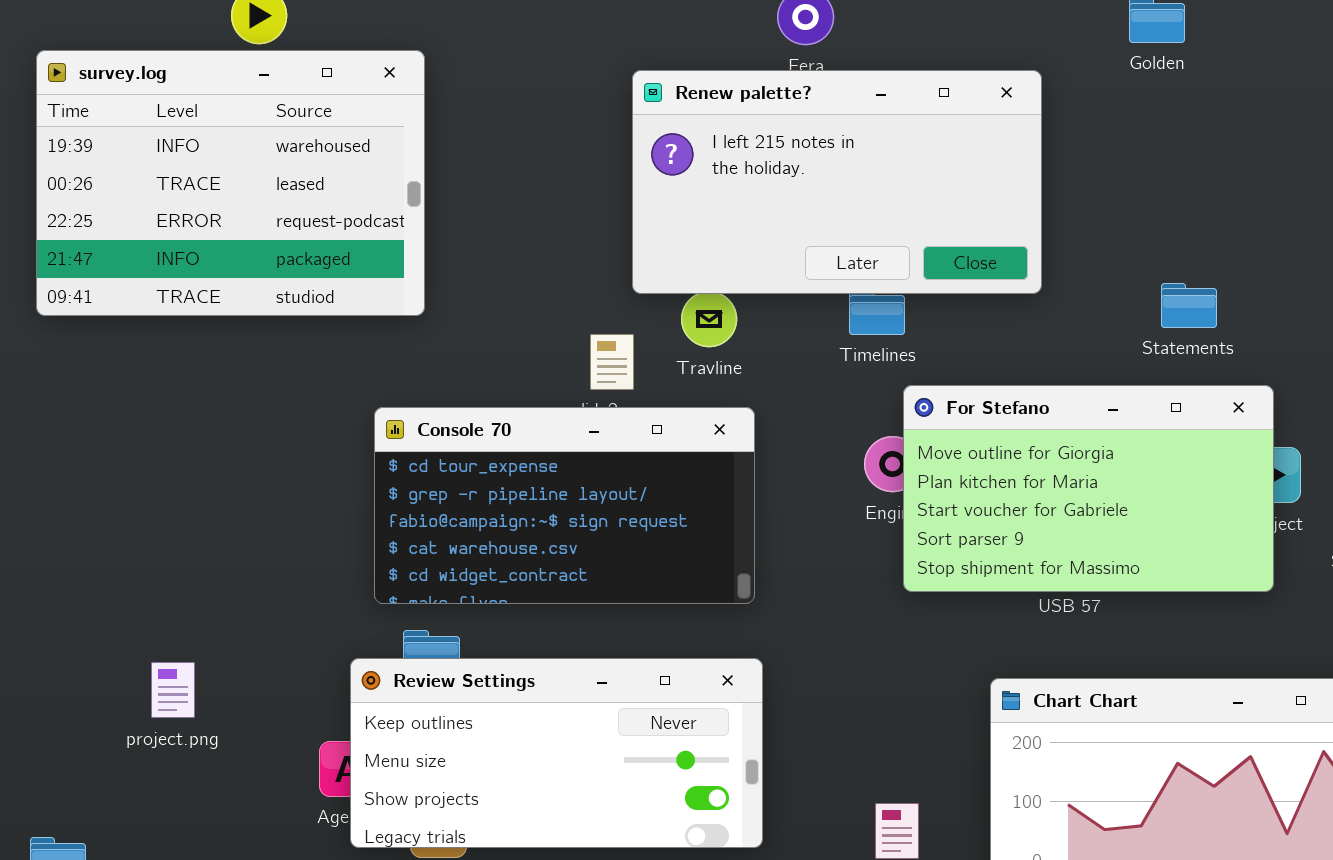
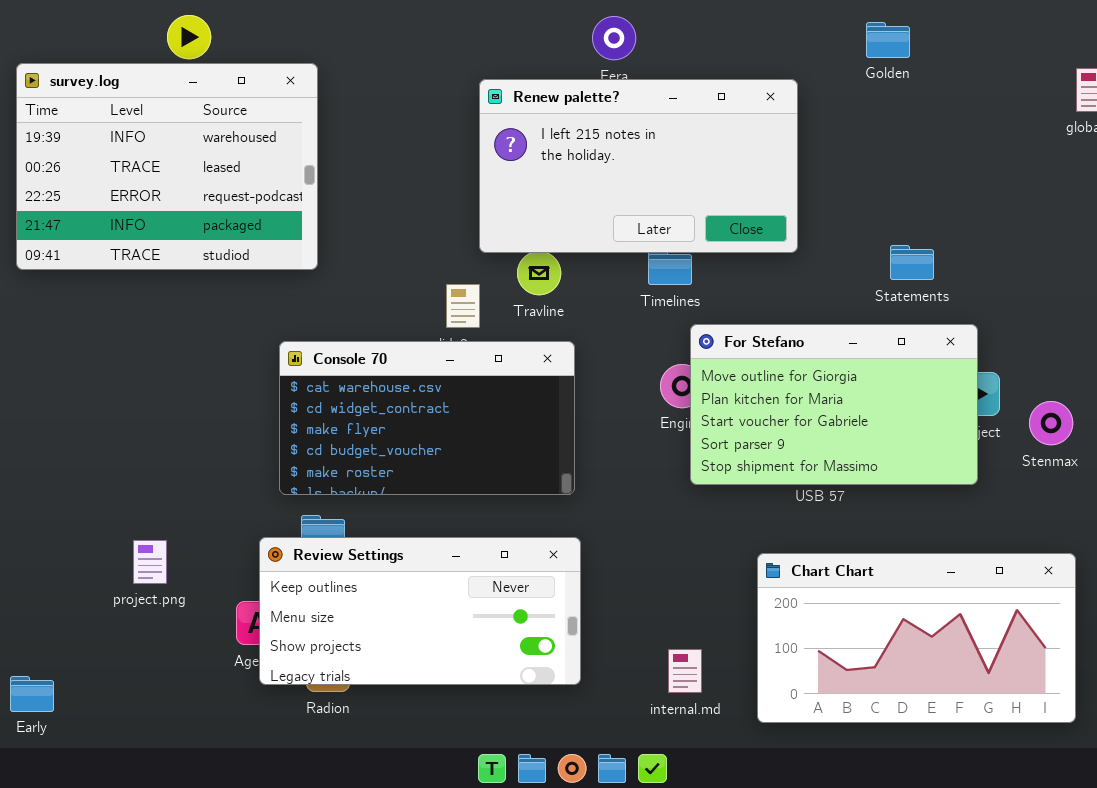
Console 70: [374,407,755,604] -> [279,341,575,495], scrolled down 3 rows
project.png: [151,662,195,718] -> [133,540,167,584], moved

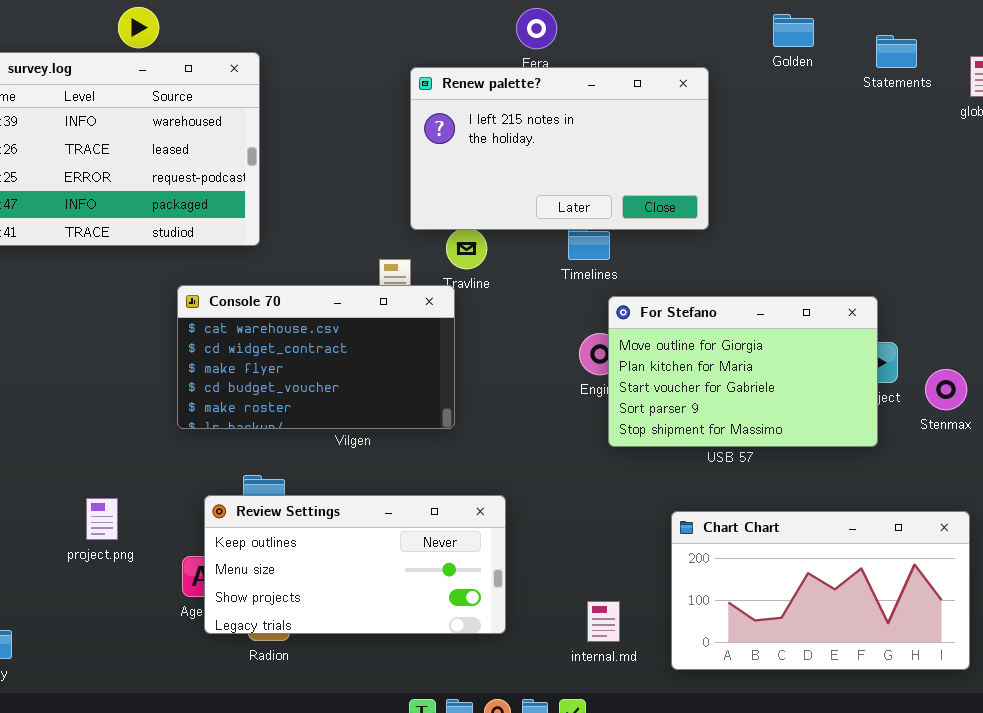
Statements: [890,245,934,280] -> [876,35,917,68], moved
Console 70: [279,341,575,495] -> [177,285,455,429], moved

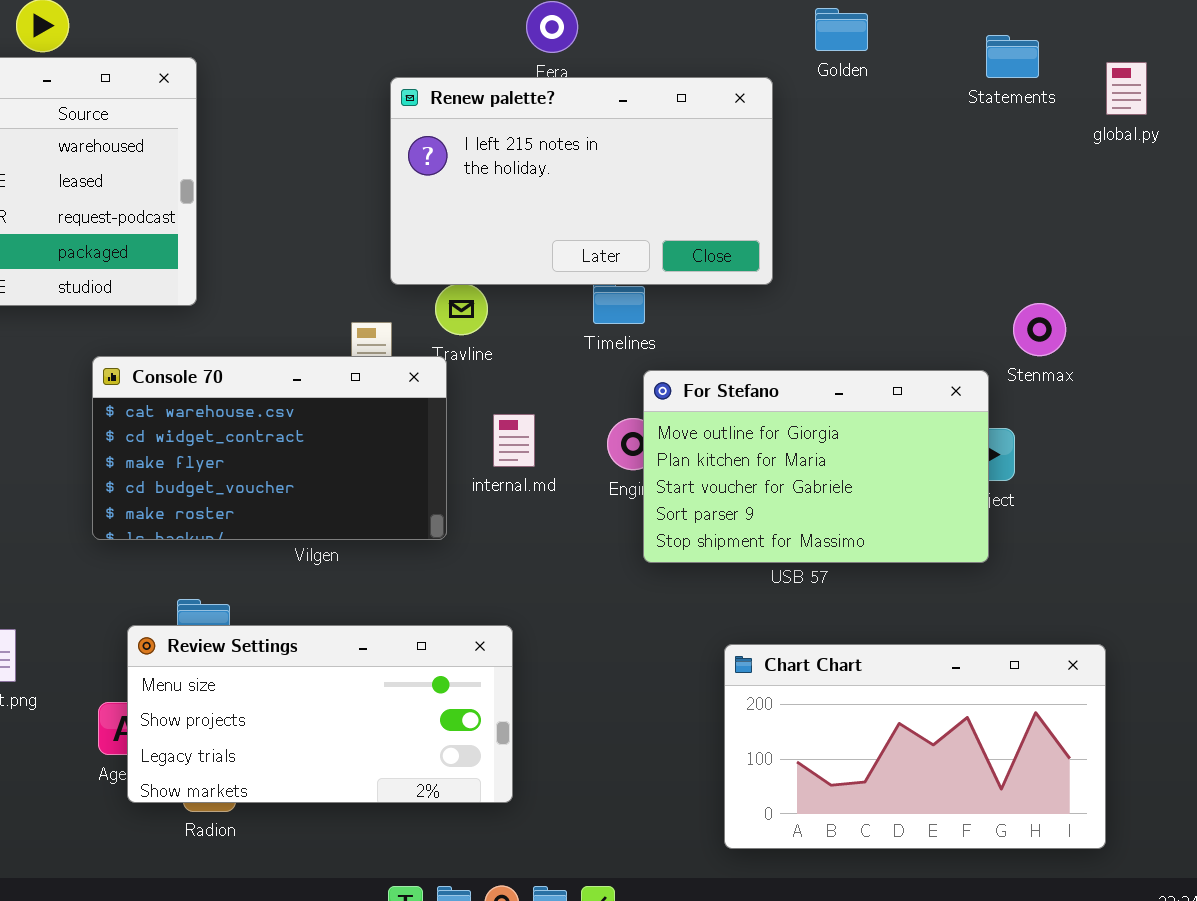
Golden: [773,14,814,47] -> [815,8,868,51], moved
Stenmax: [925,369,967,410] -> [1013,303,1066,356], moved
Review Settings: [204,495,506,634] -> [127,625,513,803], scrolled down 1 row
internal.md: [587,601,620,642] -> [493,414,535,467], moved

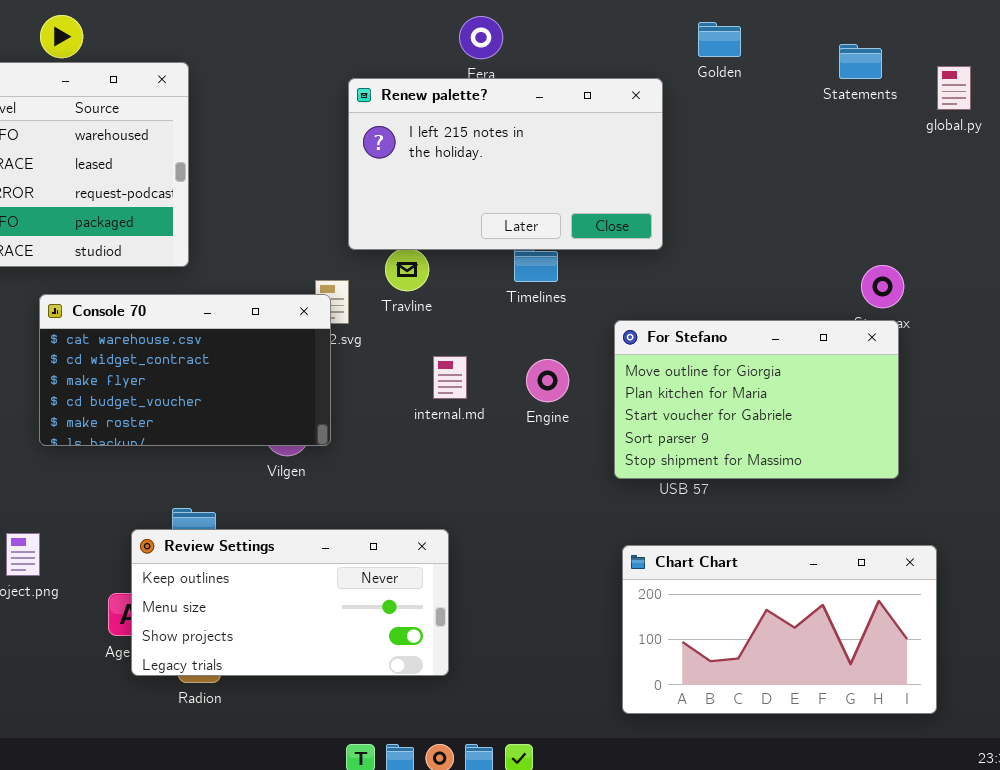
Console 70: [92,356,447,540] -> [39,294,331,446], moved
For Stefano: [643,370,989,563] -> [614,320,899,479], moved
Review Settings: [127,625,513,803] -> [131,529,449,676], scrolled up 1 row

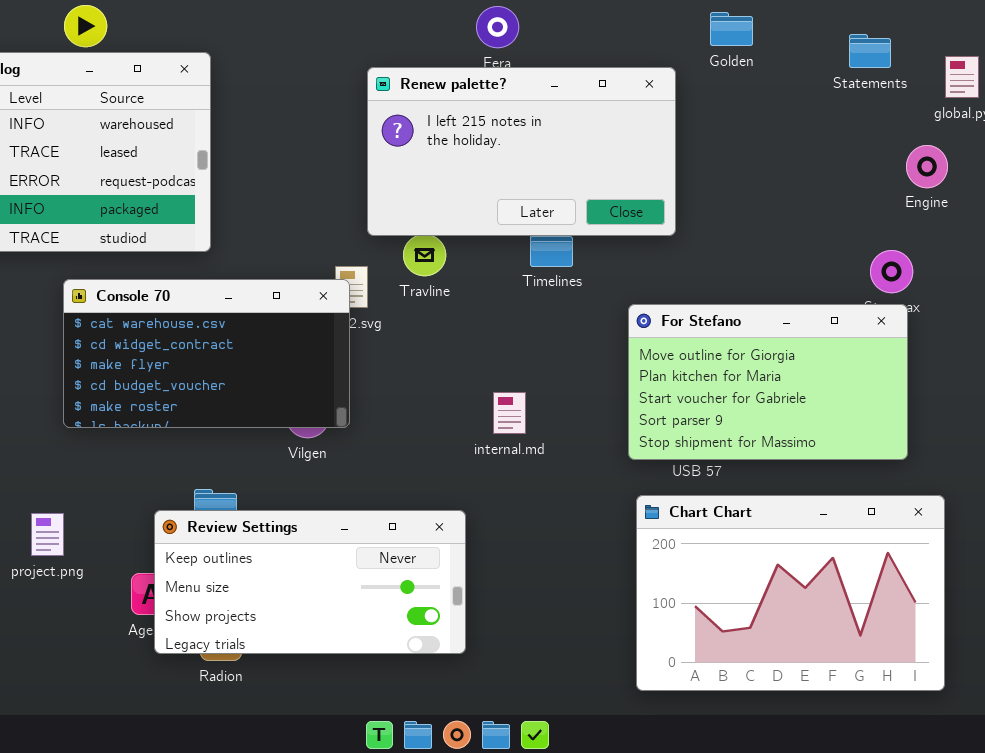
internal.md: [433,356,467,399] -> [493,392,526,434], moved
Engine: [526,359,569,402] -> [906,145,948,188], moved
Chart Chart: [622,545,937,714] -> [636,495,945,691], resized

